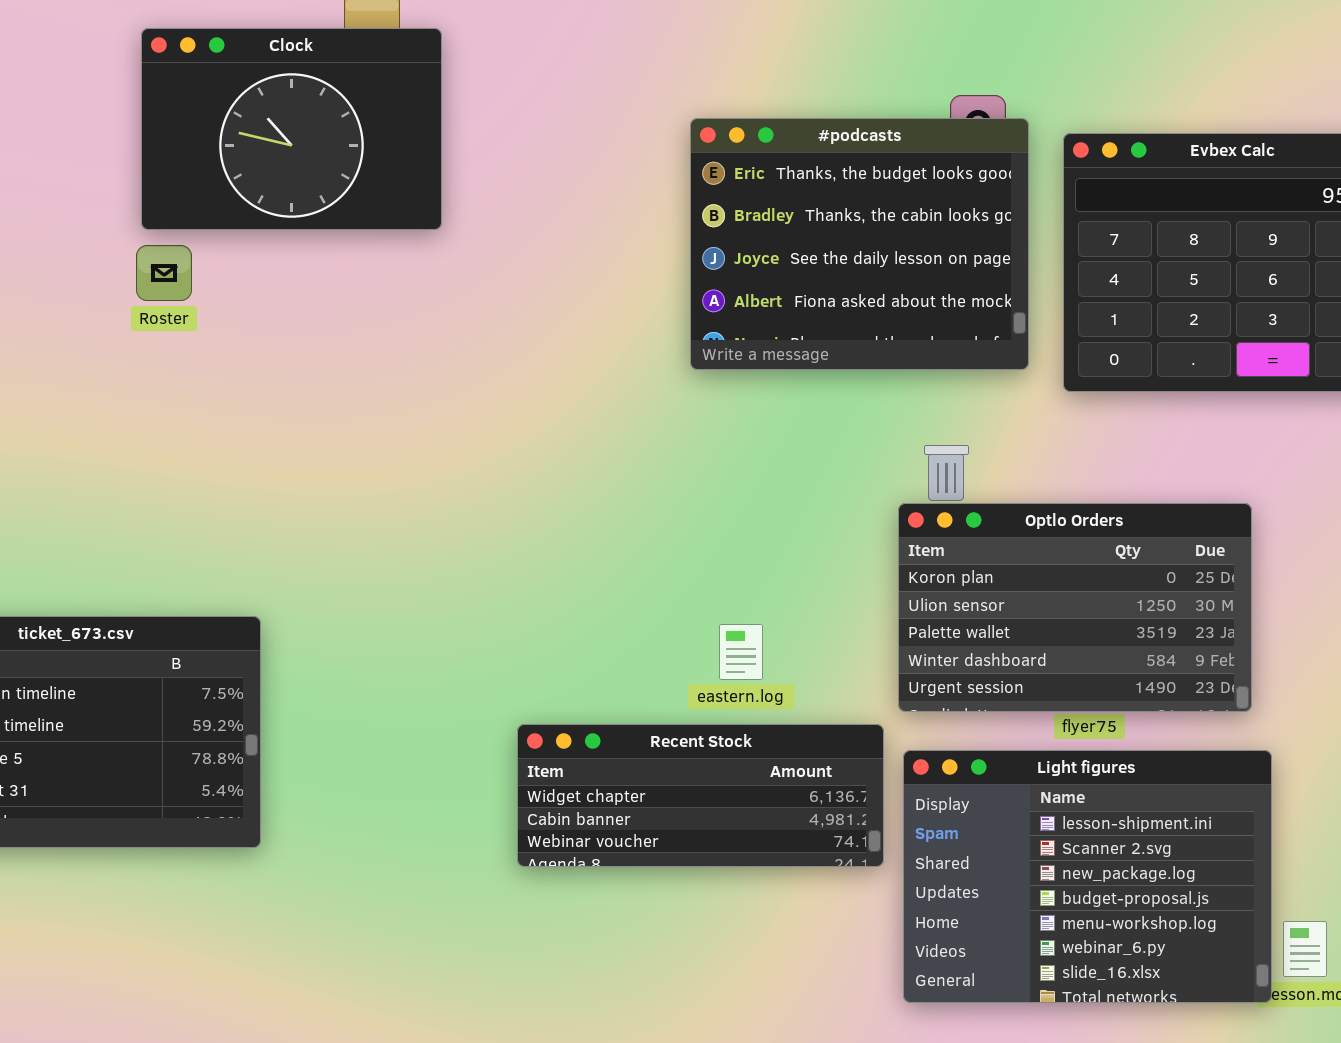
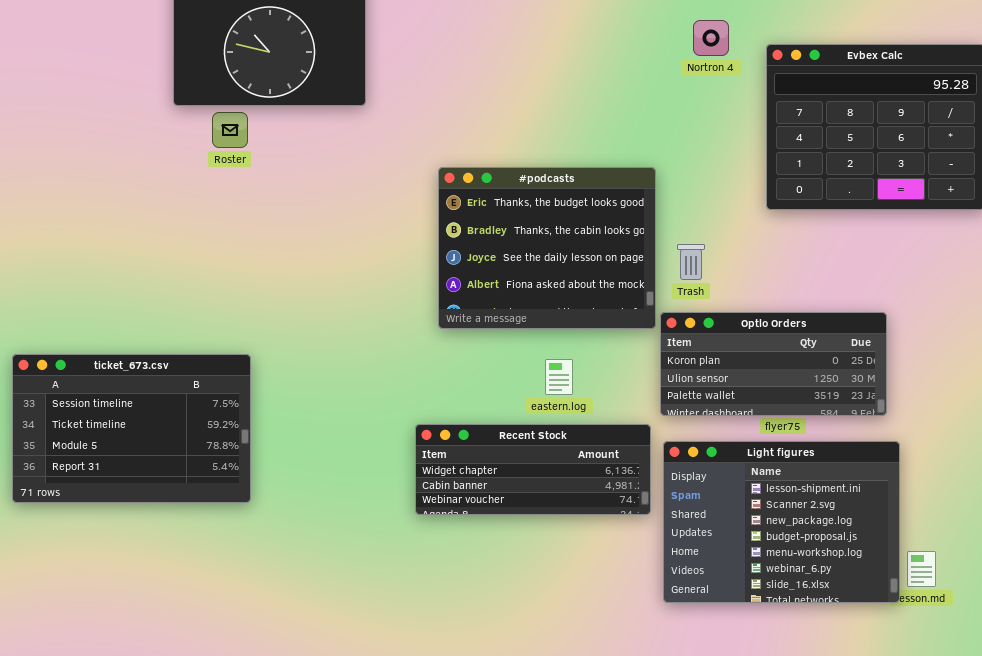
#podcasts: [690,118,1029,370] -> [438,167,656,329], moved
Roster: [136,245,192,301] -> [212,112,248,148], moved
Optlo Orders: [898,503,1252,712] -> [660,312,887,416], resized

